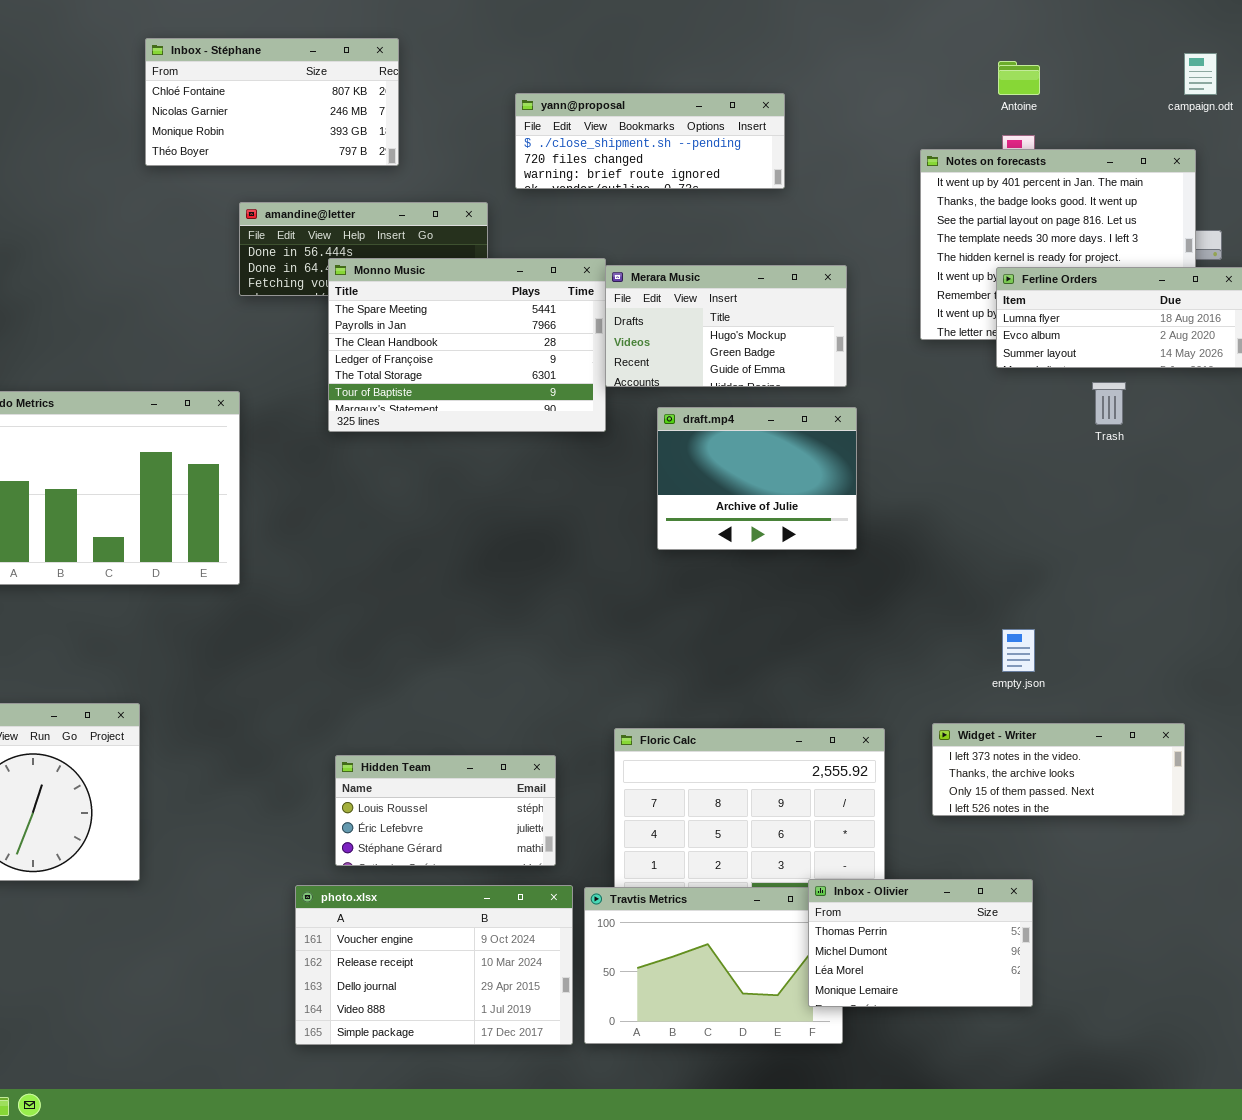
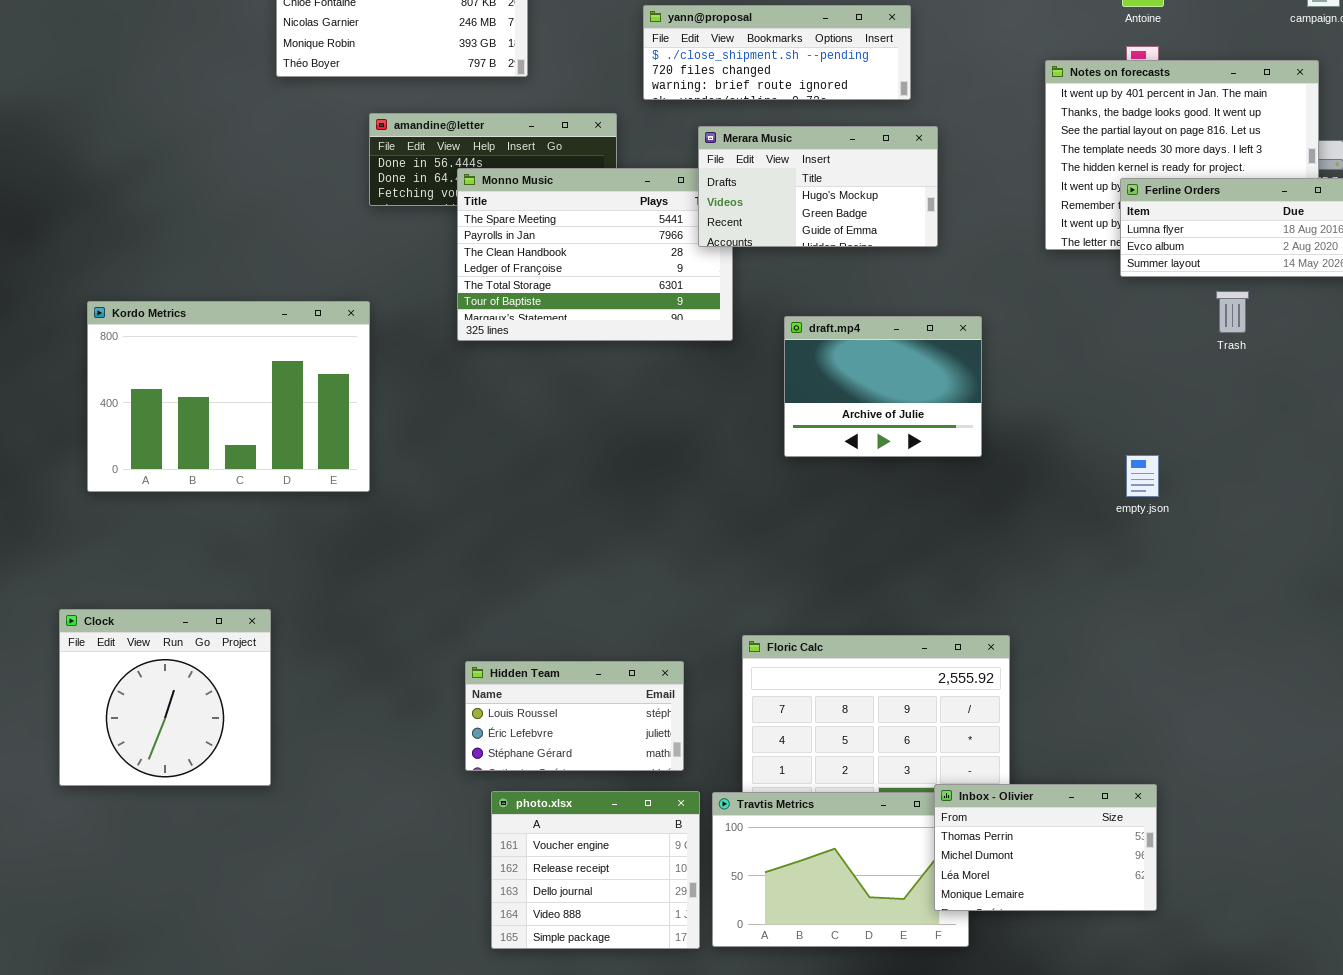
Merara Music: [605,265,847,387] -> [698,126,938,247], moved
empty.json: [1002,629,1035,672] -> [1126,455,1159,497], moved
Widget - Writer: [932,723,1185,816] -> none, closed
photo.xlsx: [295,885,573,1045] -> [491,791,700,949], resized

